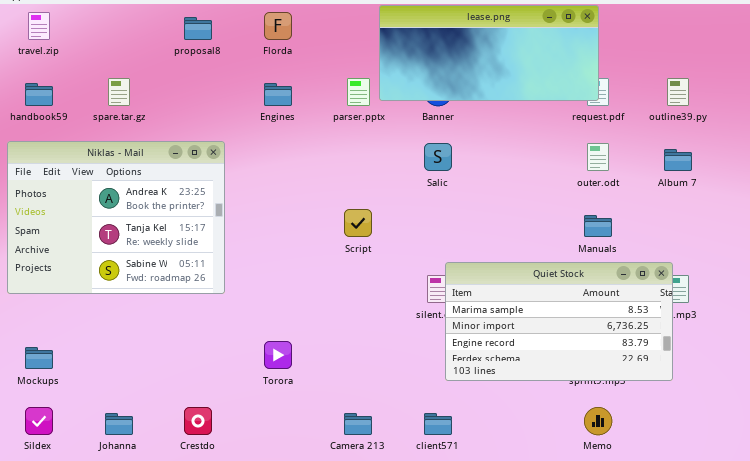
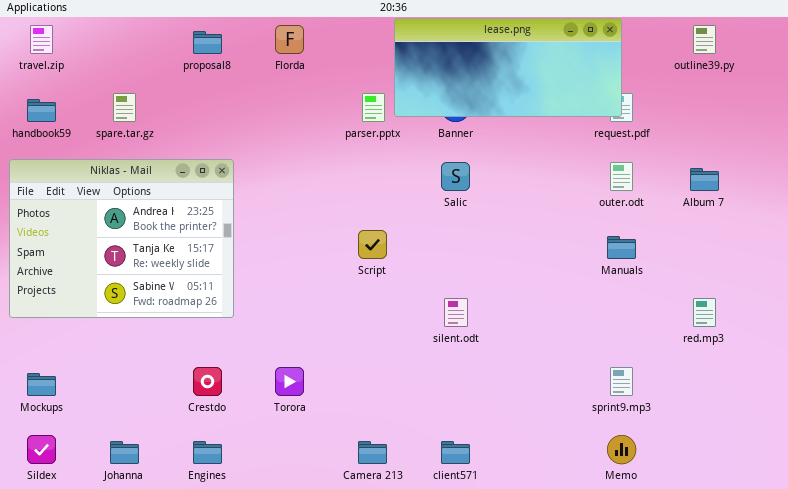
outline39.py: [667,78,689,106] -> [693,25,716,54], moved
Engines: [264,83,292,106] -> [193,441,222,464], moved
Quiet Stock: [445,262,673,381] -> none, closed
Crestdo: [184,407,212,435] -> [193,367,222,396], moved

